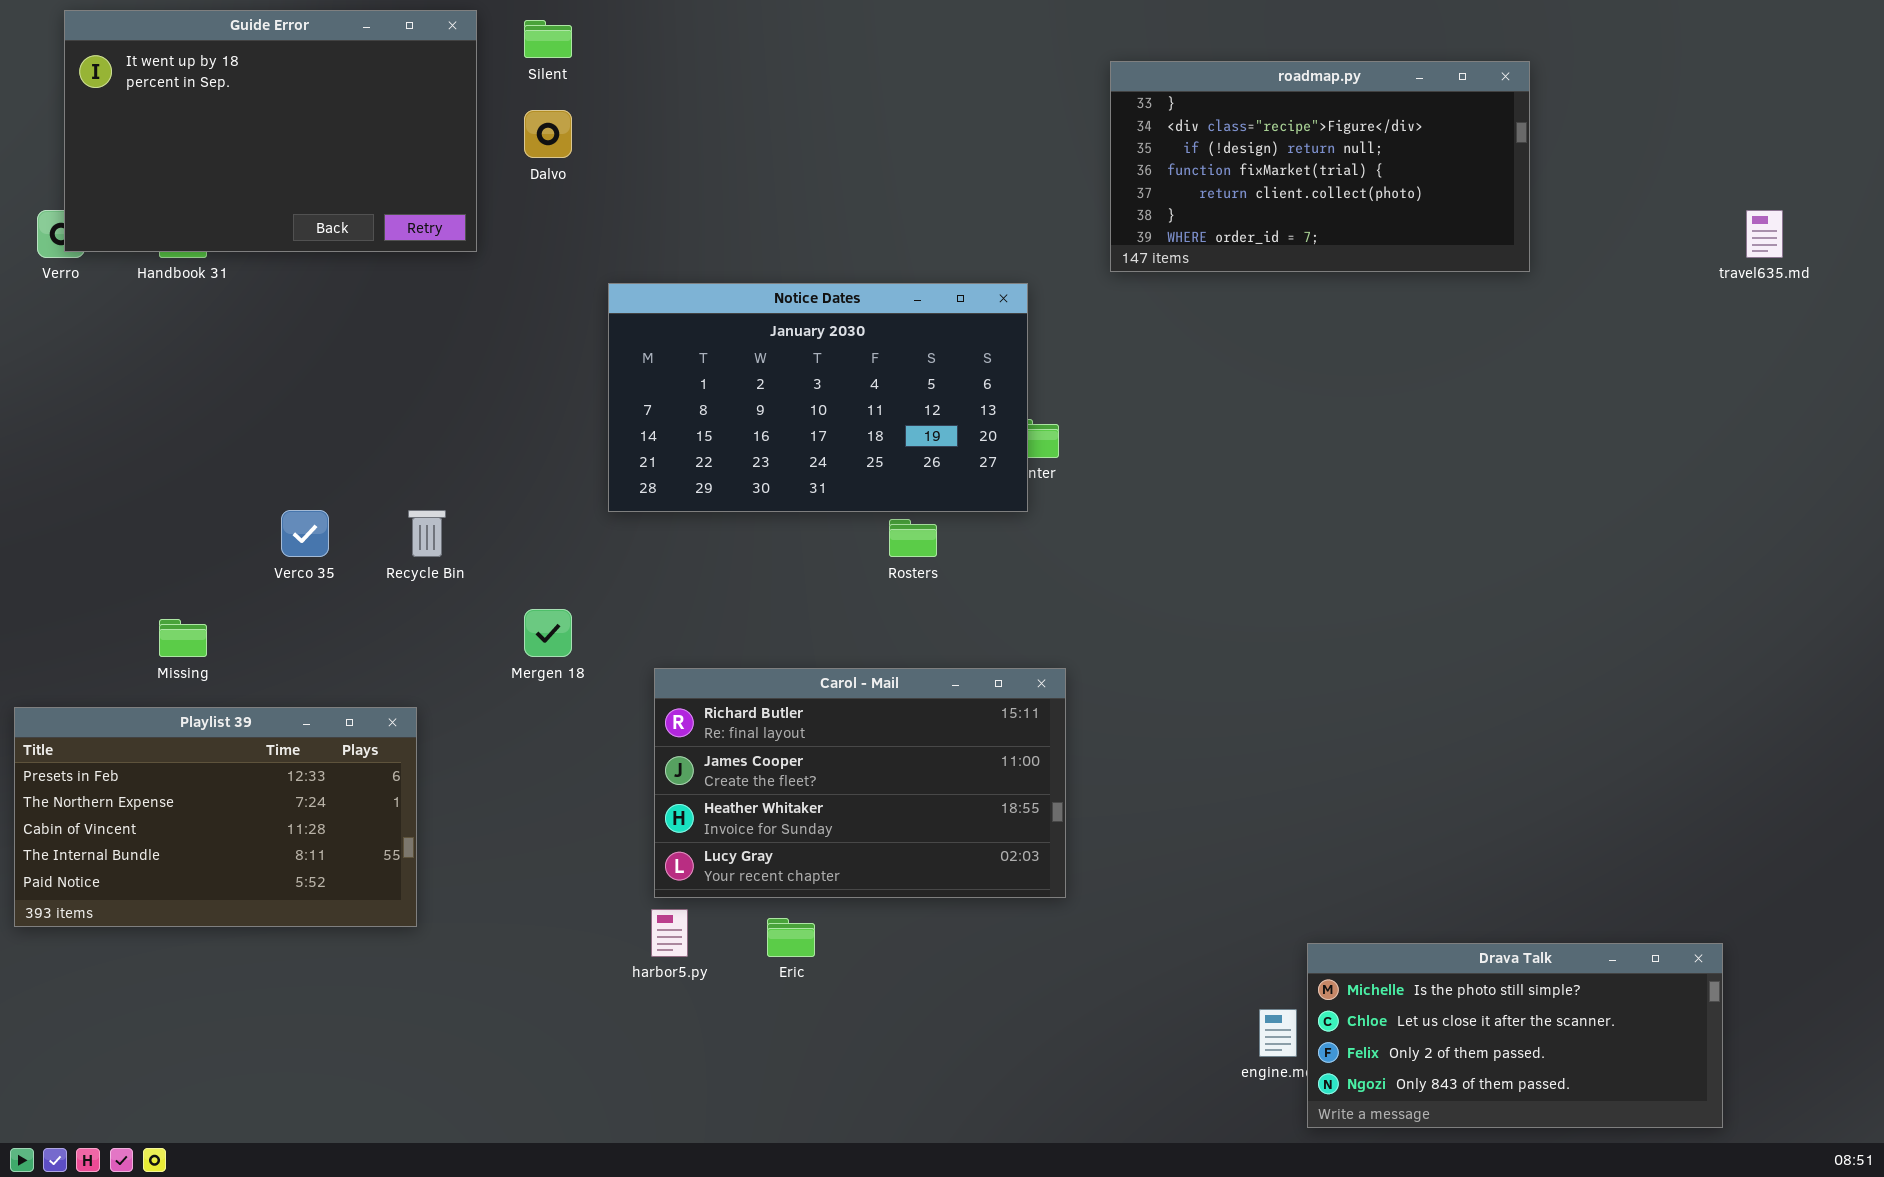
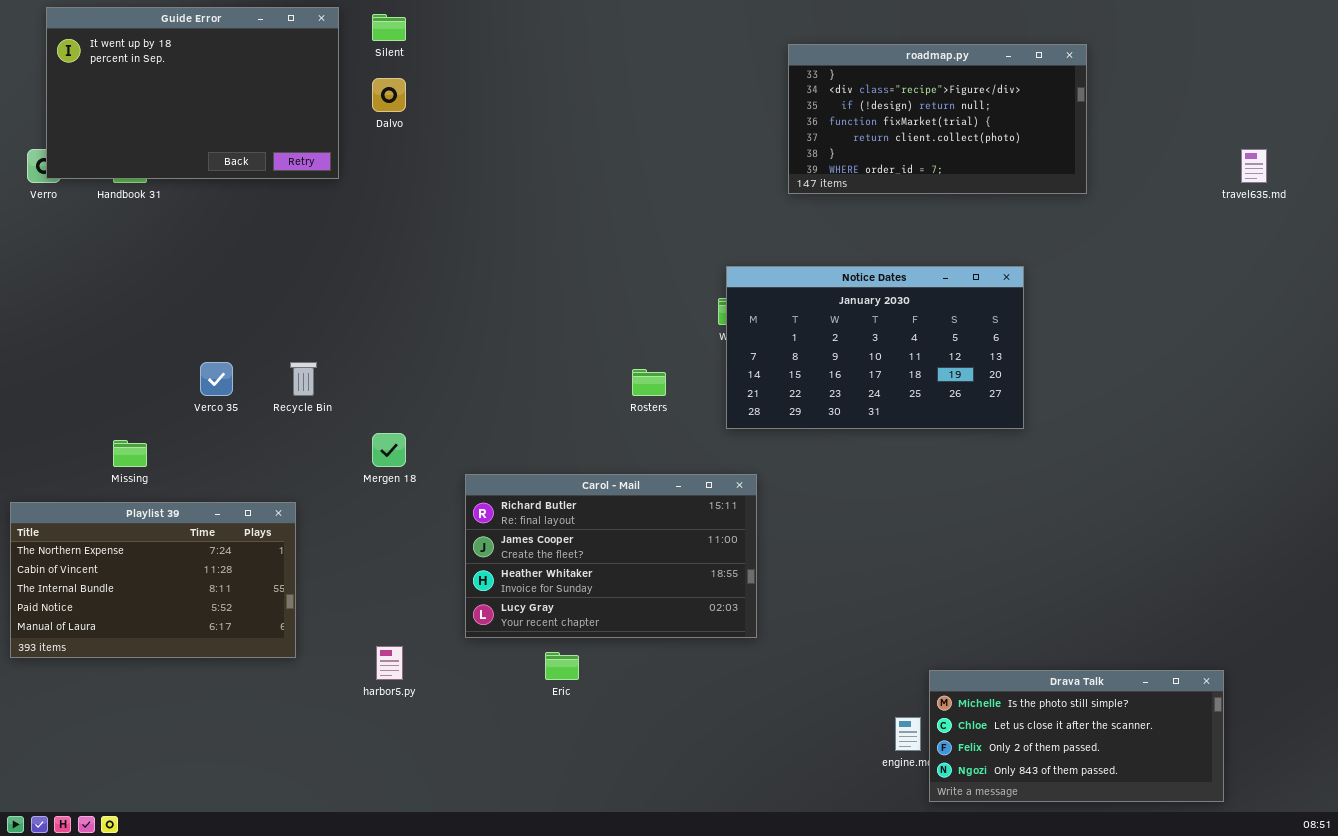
Notice Dates: [608,283,1028,512] -> [726,266,1024,429], moved
Playlist 39: [14,707,417,927] -> [10,502,296,658], scrolled down 1 row
harbor5.py: [651,909,688,957] -> [376,646,403,680], moved

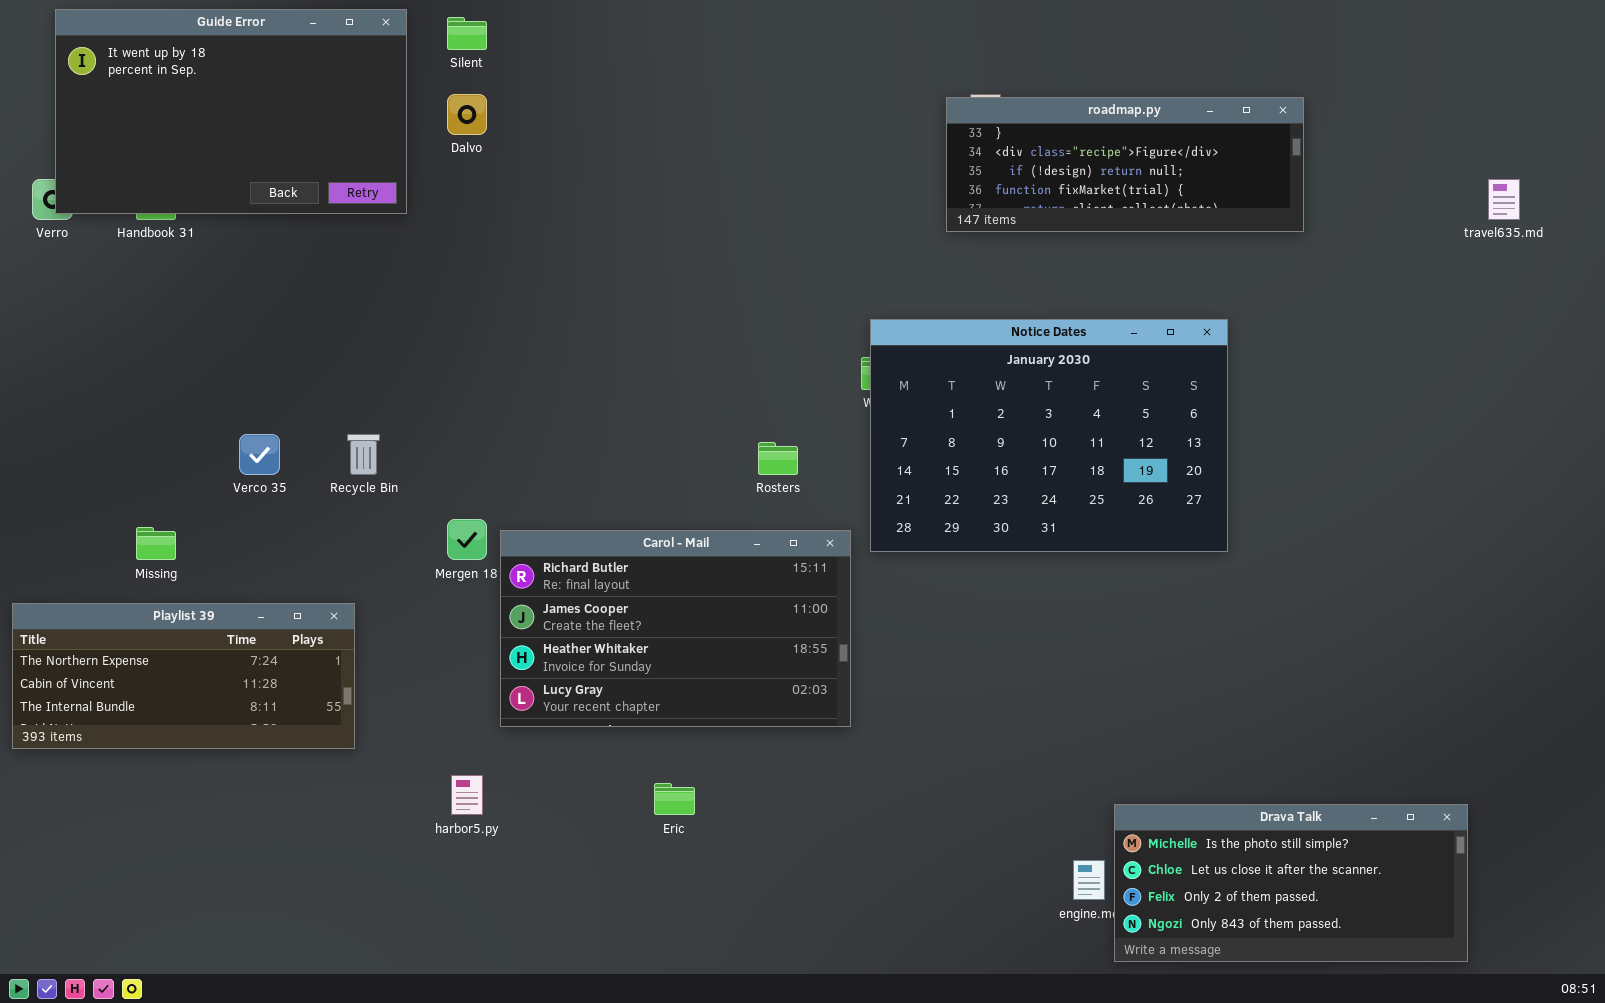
roadmap.py: [788,44,1087,194] -> [946,97,1304,232], resized
Notice Dates: [726,266,1024,429] -> [870,319,1228,552], resized
Carol - Mail: [465,474,757,638] -> [500,530,851,727], moved
Playlist 39: [10,502,296,658] -> [12,603,355,749], resized

